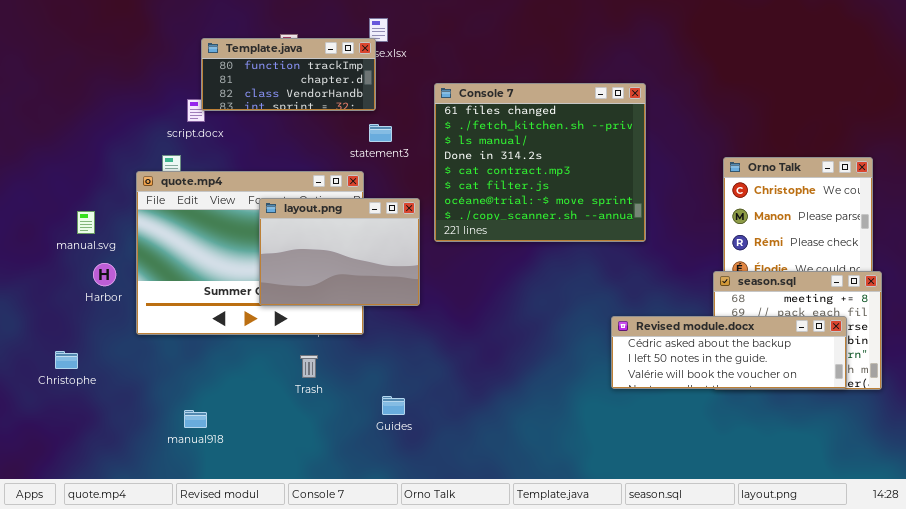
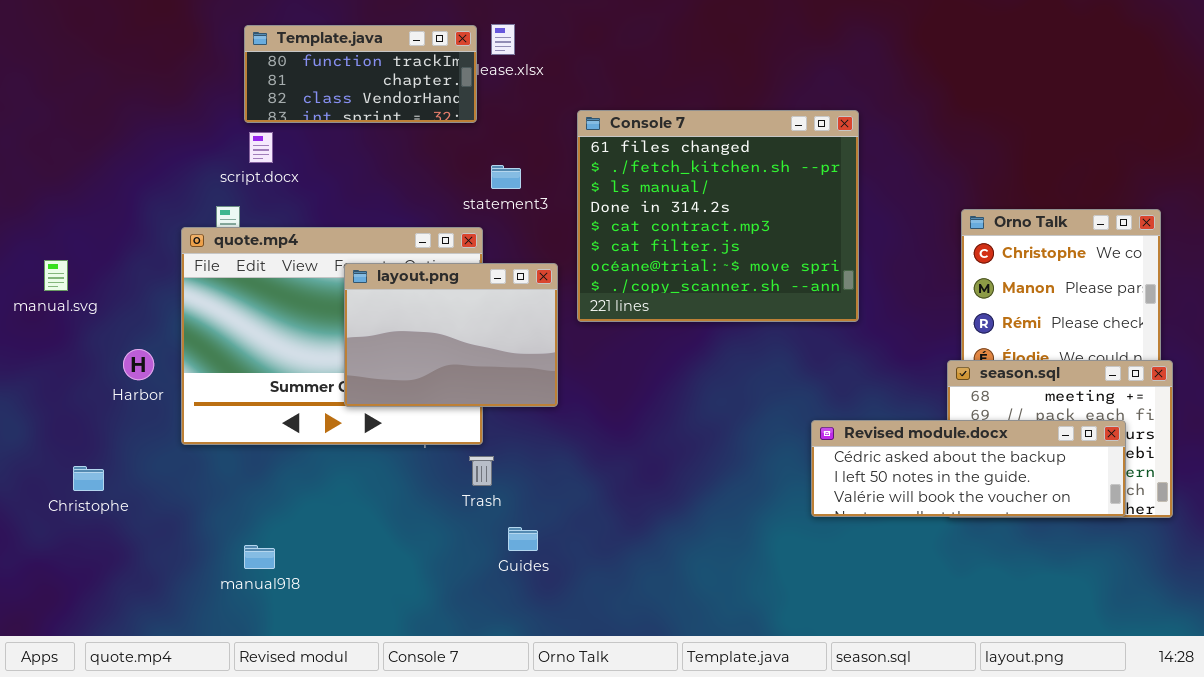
Template.java: [201,38,376,111] -> [244,25,477,123], moved
manual.svg: [77,211,95,234] -> [44,260,68,291], moved
Trash: [300,355,318,378] -> [469,456,494,486], moved

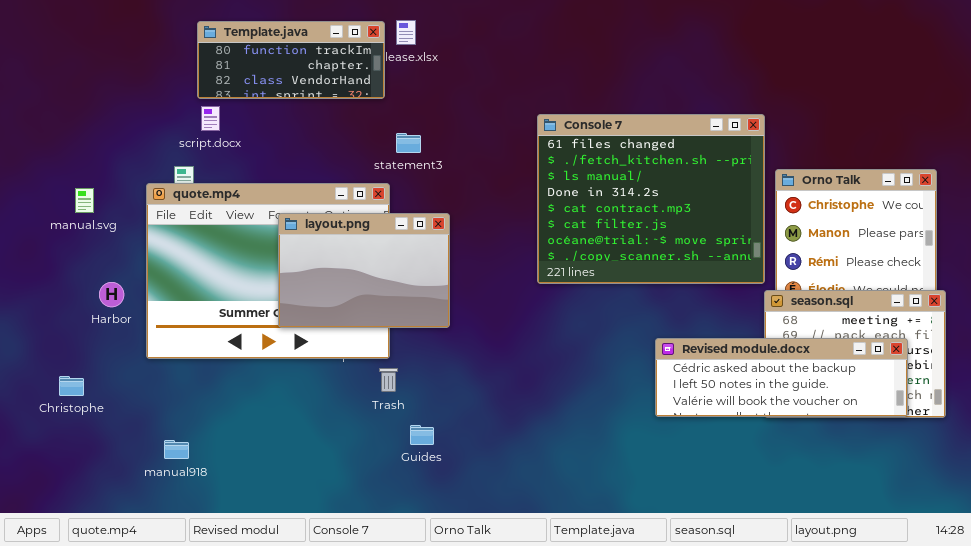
Console 7: [577,110,859,322] -> [537,114,765,284], moved
manual.svg: [44,260,68,291] -> [75,188,94,213], moved
manual918: [244,545,275,569] -> [164,440,189,459], moved

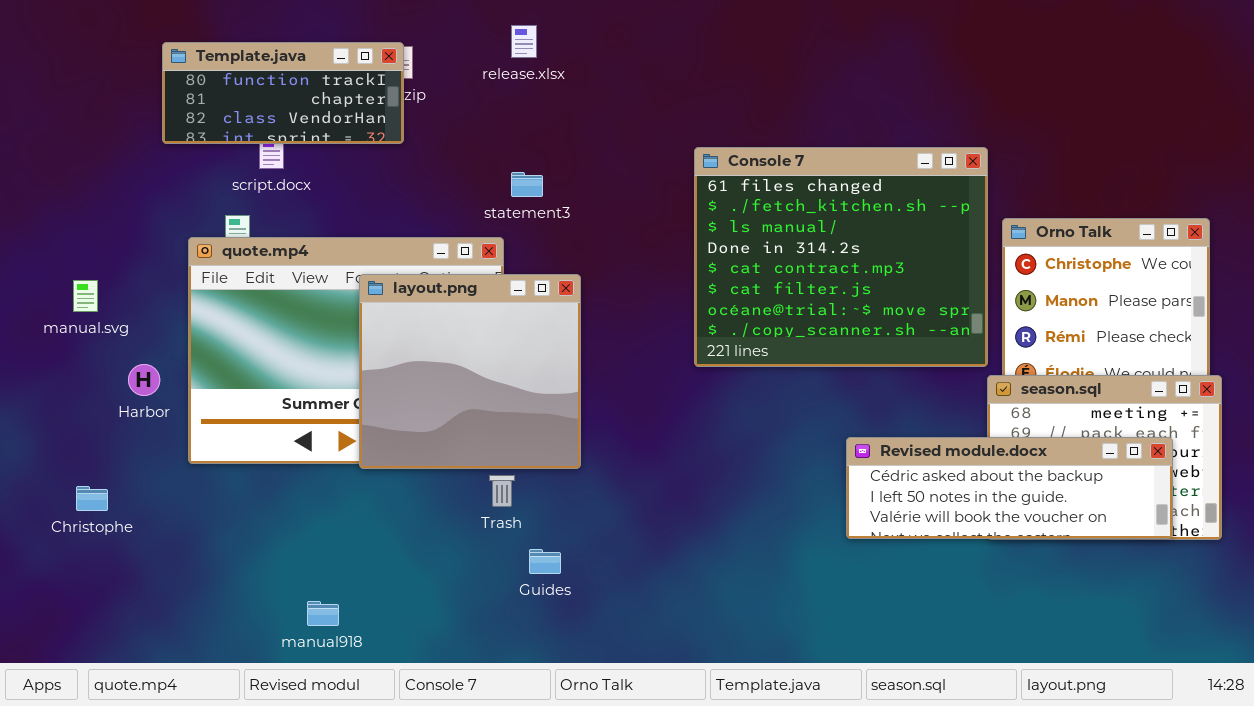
Template.java: [197,21,385,99] -> [162,42,404,144], moved
manual.svg: [75,188,94,213] -> [73,280,98,312], moved
layout.png: [278,213,450,328] -> [359,274,581,469], resized
manual918: [164,440,189,459] -> [307,601,339,626], moved

